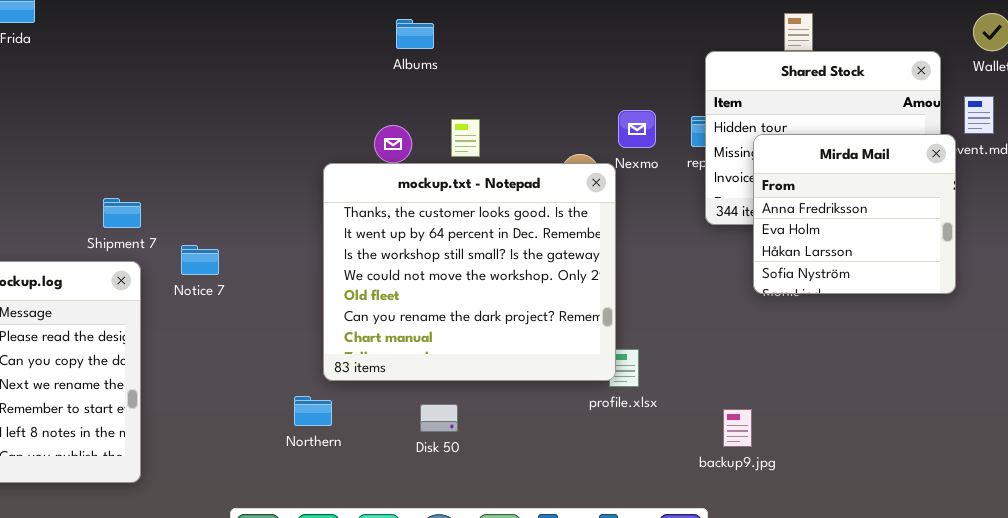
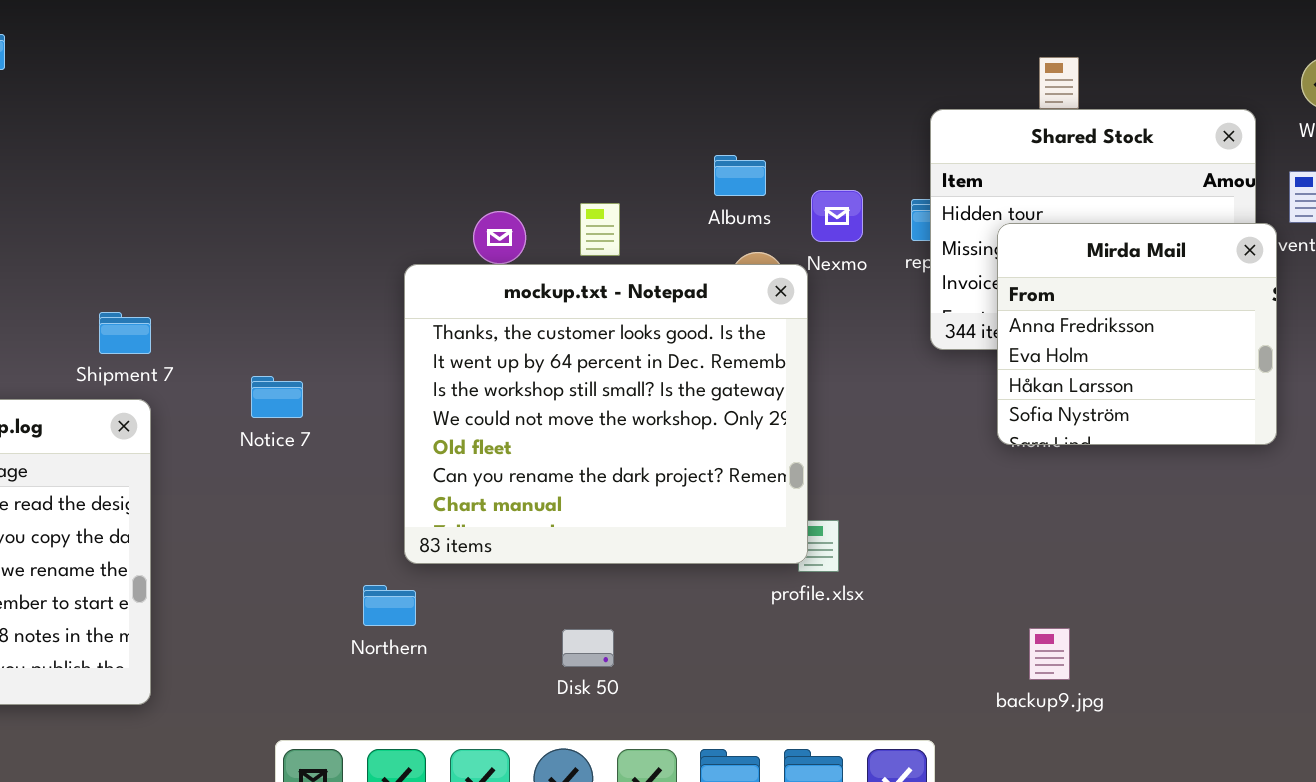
Albums: [396,19,434,49] -> [714,155,766,196], moved
Notice 7: [181,245,219,275] -> [251,376,303,418], moved
Disk 50: [420,404,458,432] -> [562,629,614,667], moved
backup9.jpg: [723,409,752,447] -> [1029,628,1070,680], moved

